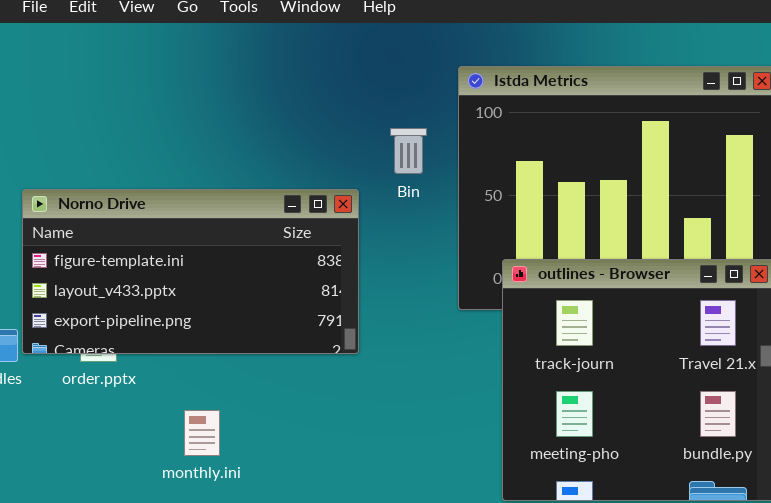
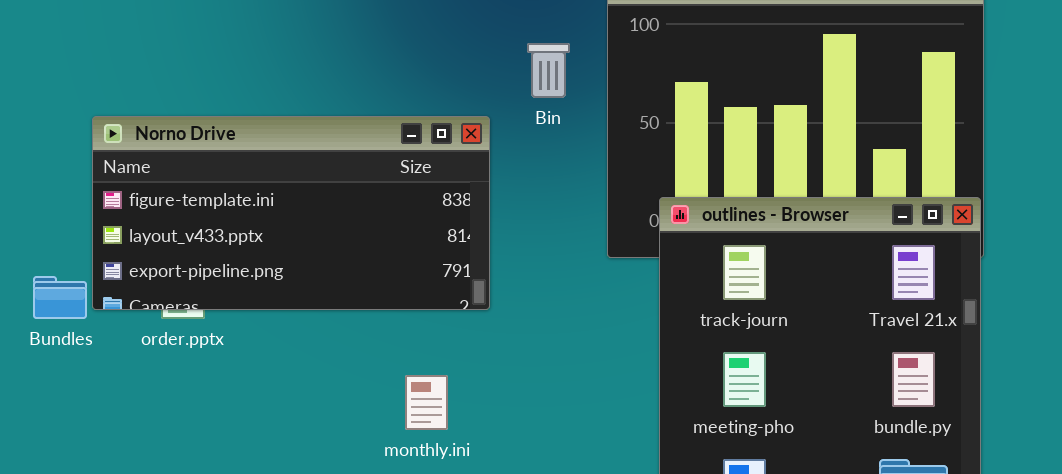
monthly.ini: [184,410,220,456] -> [405,375,448,430], moved

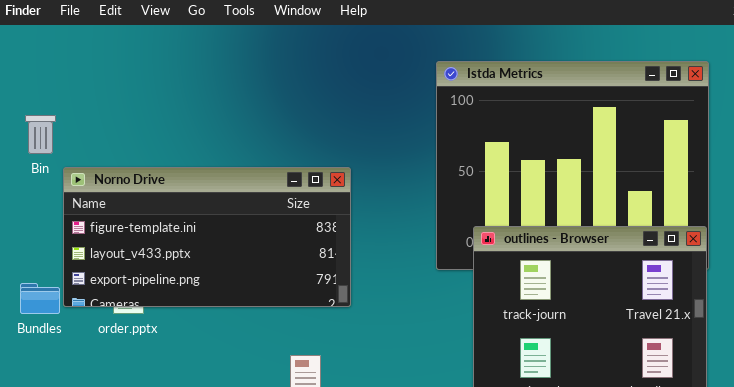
Bin: [527,43,570,98] -> [25,115,56,154], moved

